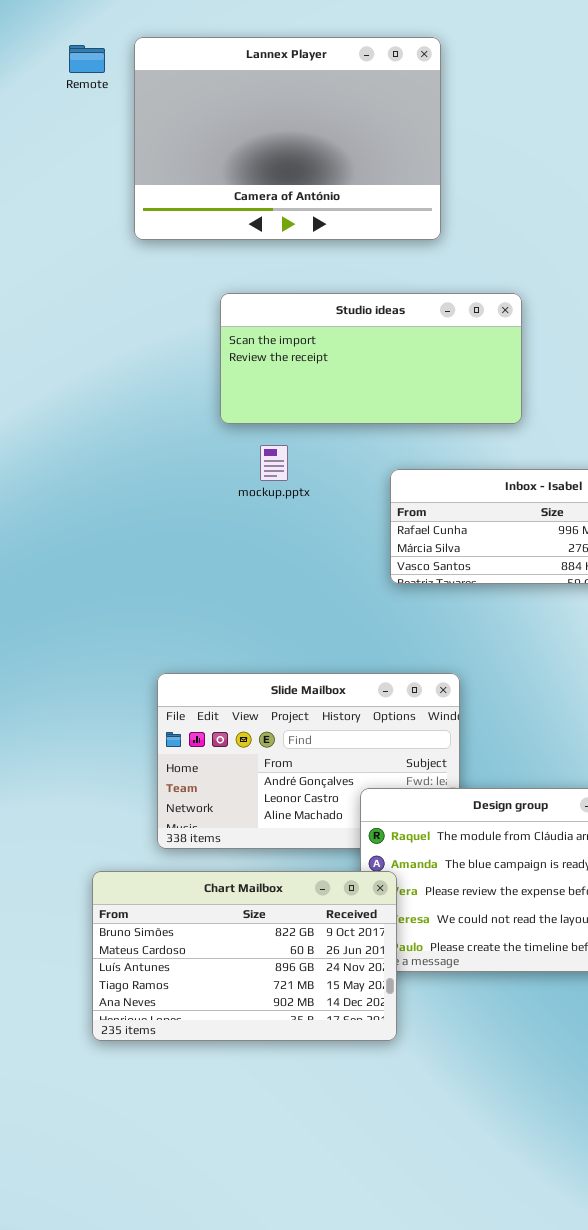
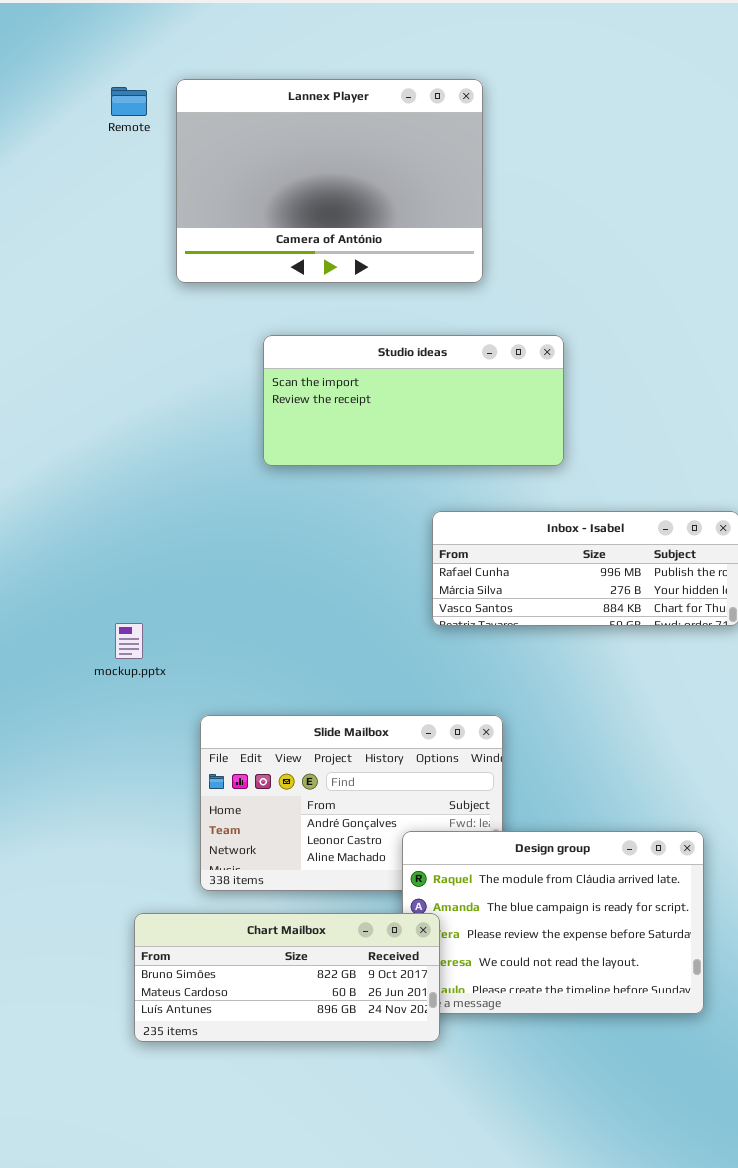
mockup.pptx: [260,445,288,481] -> [115,623,143,659], moved
Chart Mailbox: [92,871,397,1041] -> [134,913,440,1042], resized

